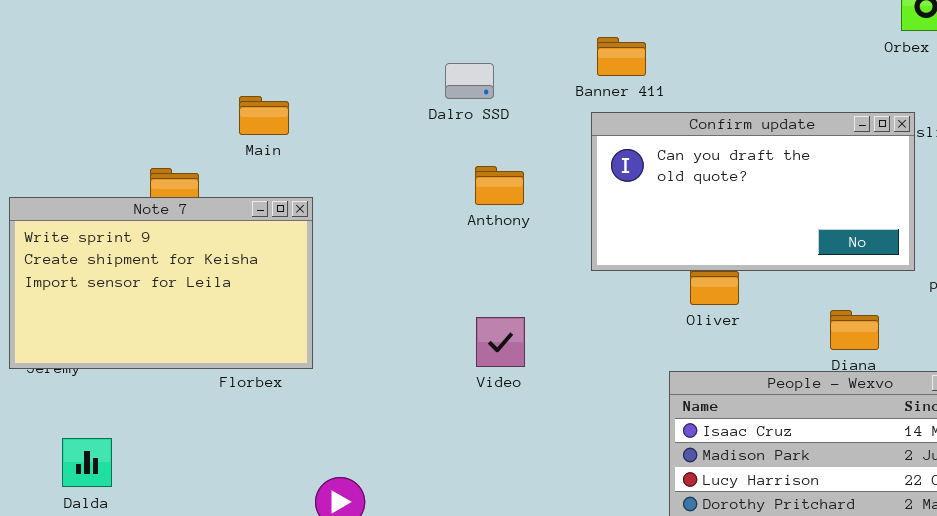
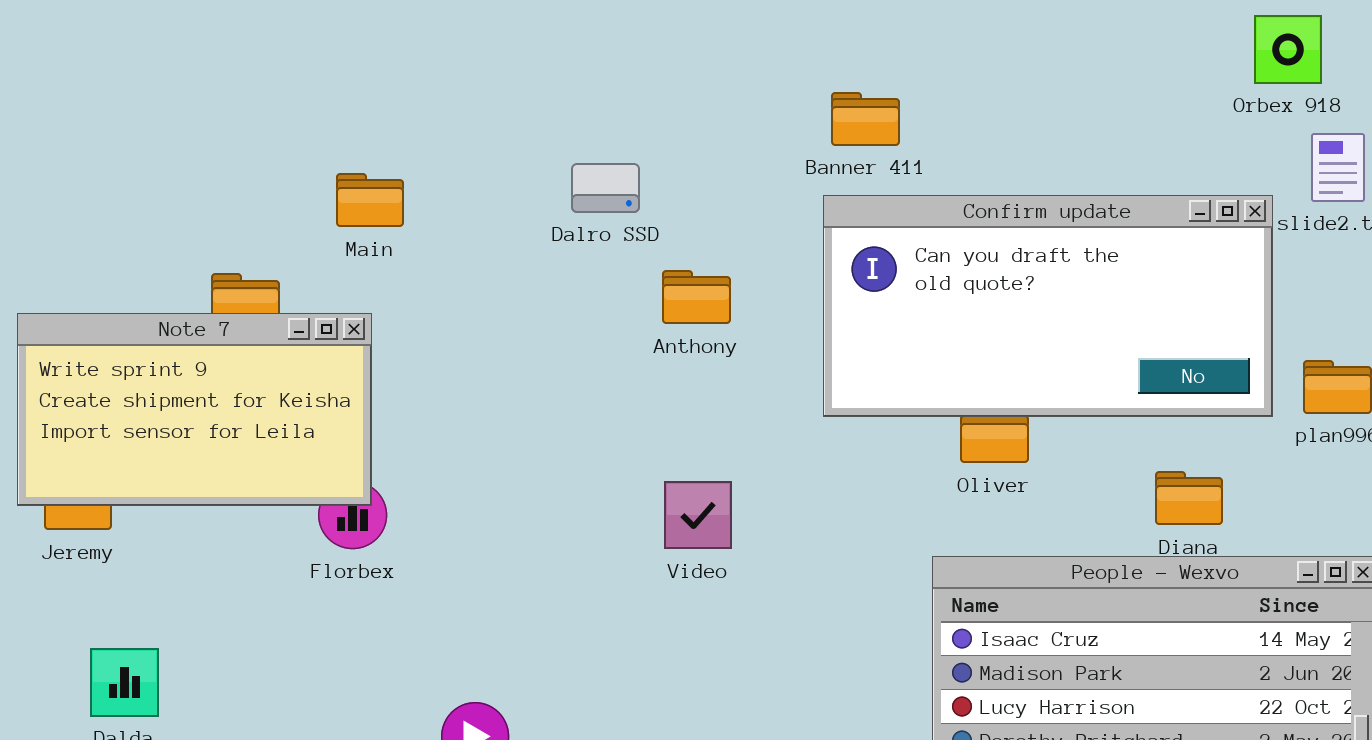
Dalro SSD: [445,63,494,99] -> [571,163,640,213], moved
Note 7: [9,197,313,369] -> [17,313,372,506], resized

